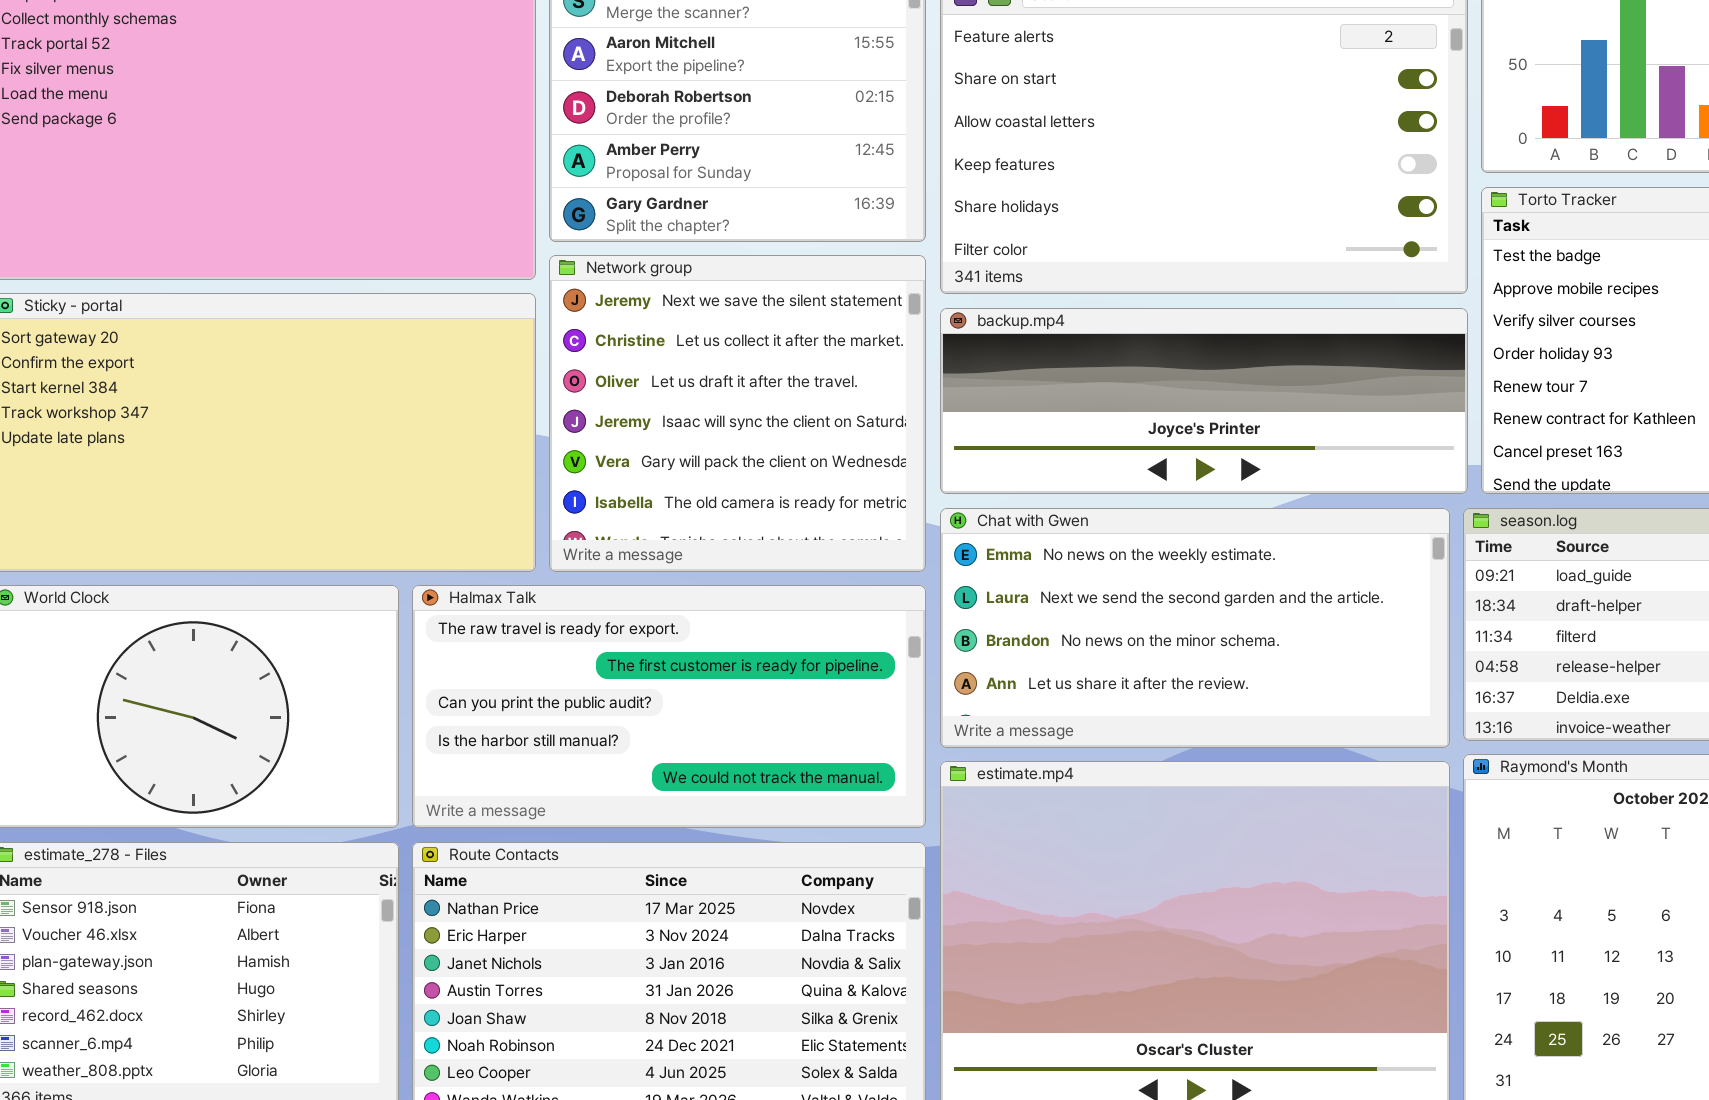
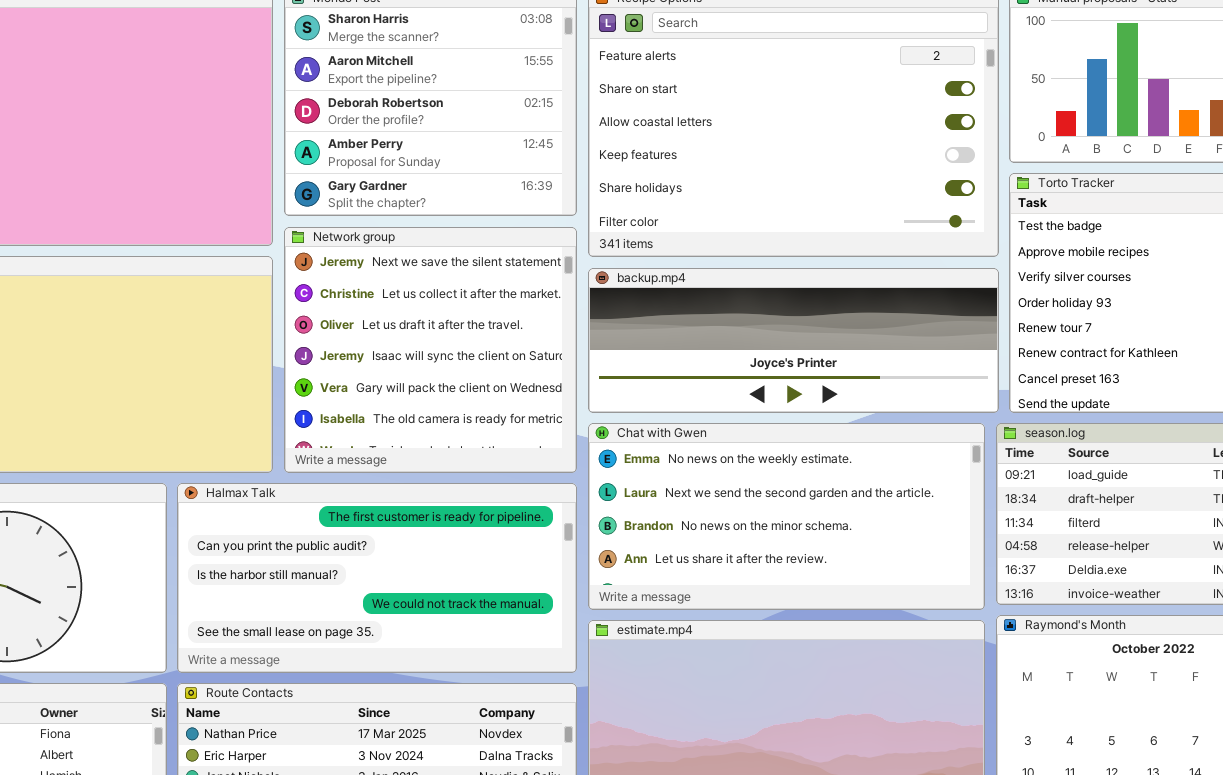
Halmax Talk: [412,585,926,828] -> [177,483,577,673], scrolled down 1 row

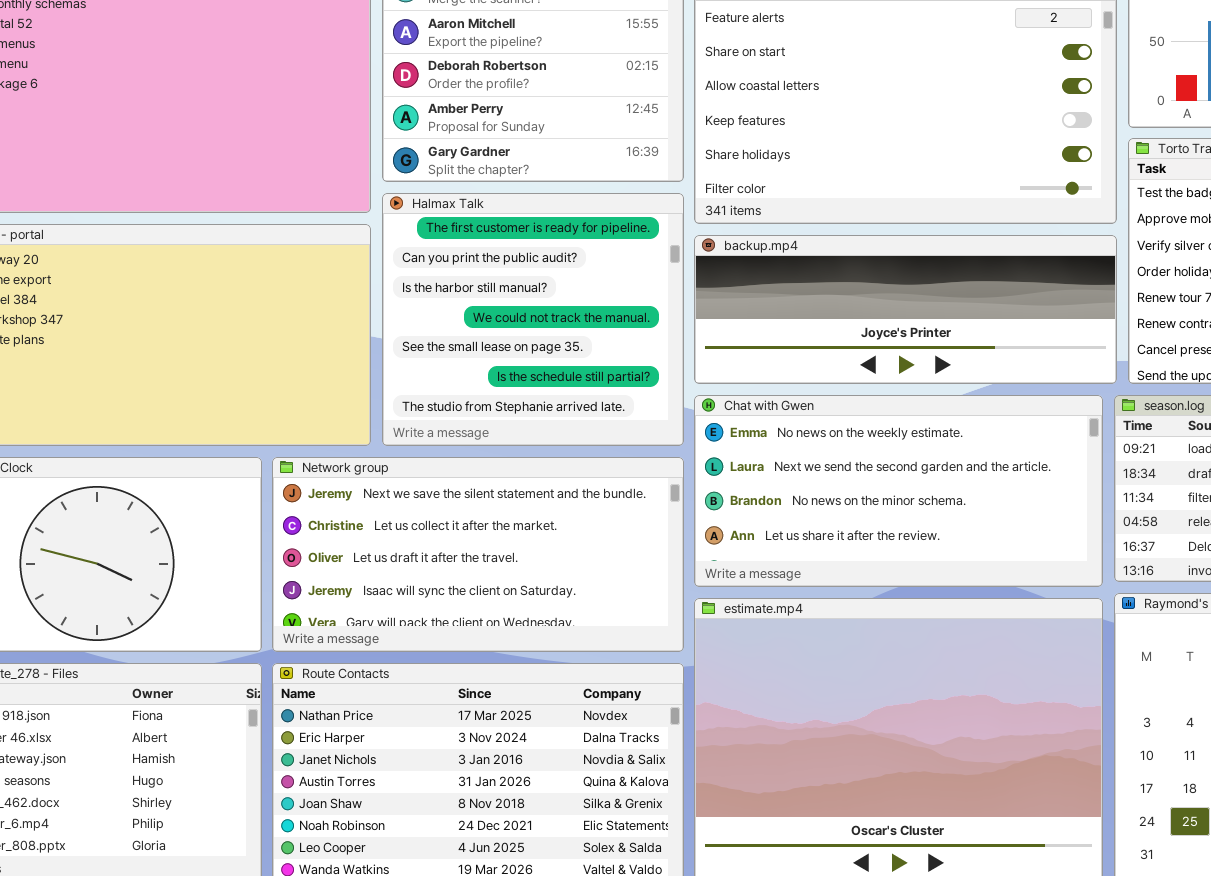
Network group: [284,227,577,473] -> [272,457,684,652], moved, resized
Halmax Talk: [177,483,577,673] -> [382,193,684,446], moved, resized

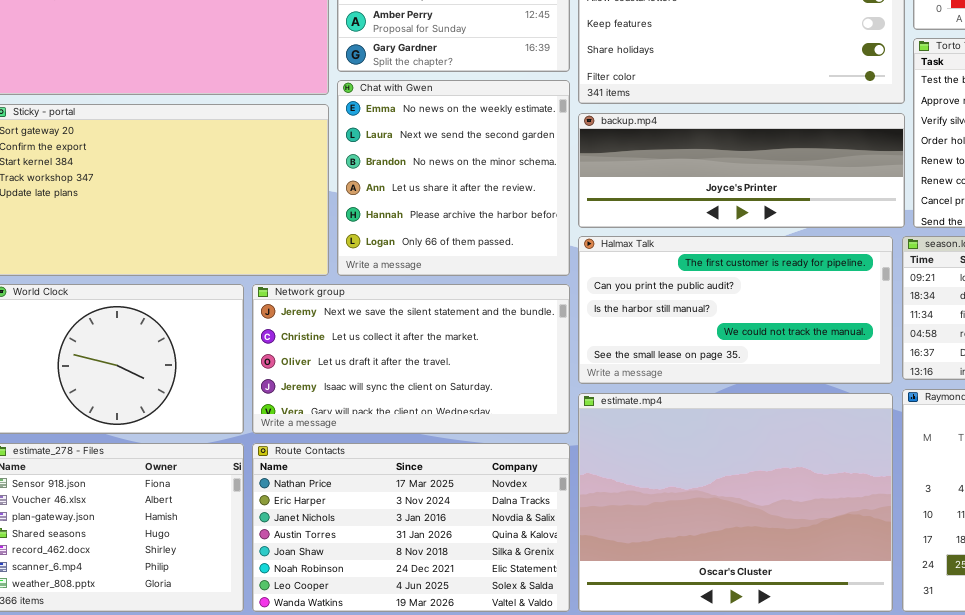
Halmax Talk: [382,193,684,446] -> [578,236,893,384], moved, resized
Chat with Gwen: [694,395,1103,587] -> [337,80,570,276], moved, resized

